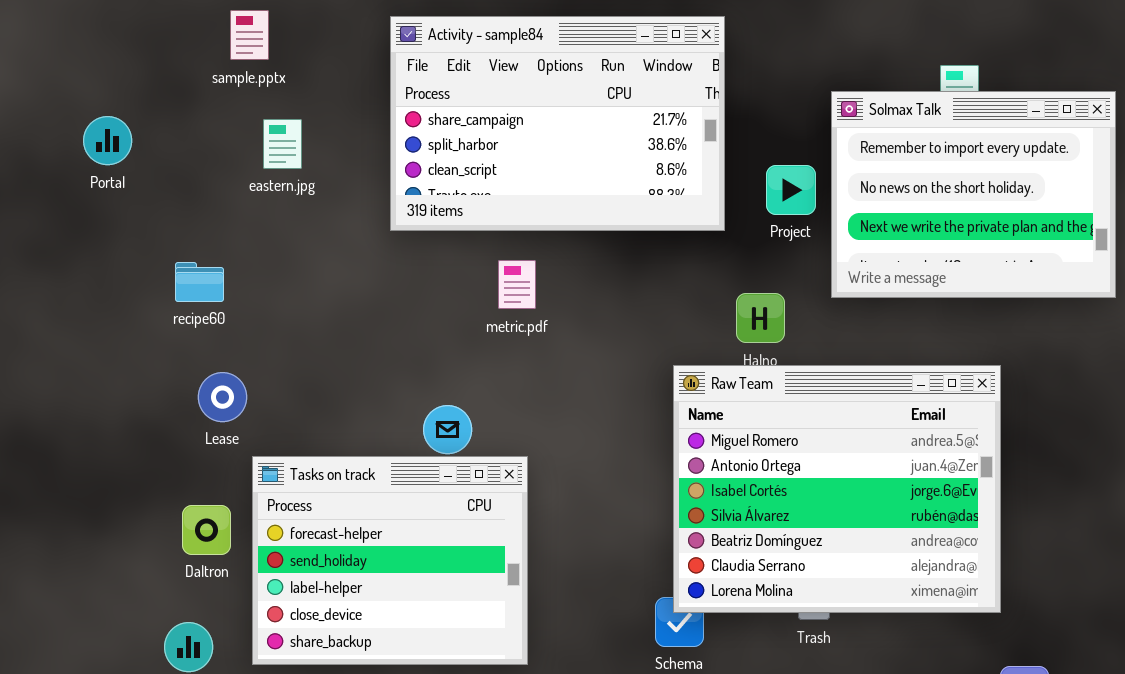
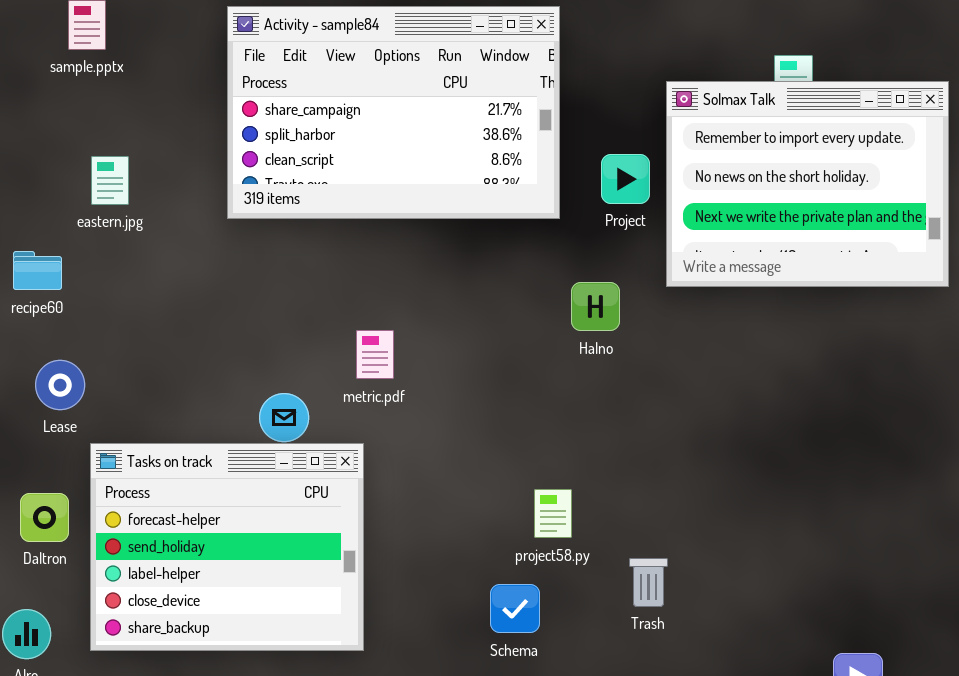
eastern.jpg: [263,119,302,169] -> [91,156,129,205], moved
metric.pdf: [498,260,536,309] -> [356,330,394,379], moved
Raw Team: [673,365,1001,613] -> none, closed

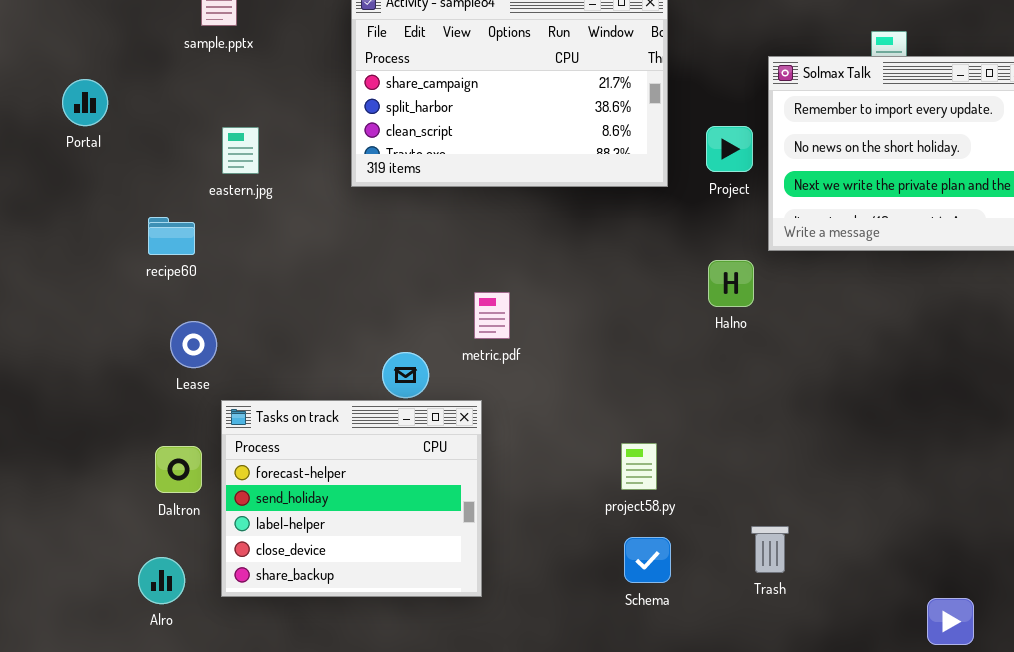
Halno: [571,282,620,331] -> [708,260,754,307], moved
project58.py: [534,489,572,538] -> [621,443,657,490], moved
Trash: [629,558,668,607] -> [751,526,789,573], moved
Schema: [490,584,540,633] -> [624,537,671,583], moved

